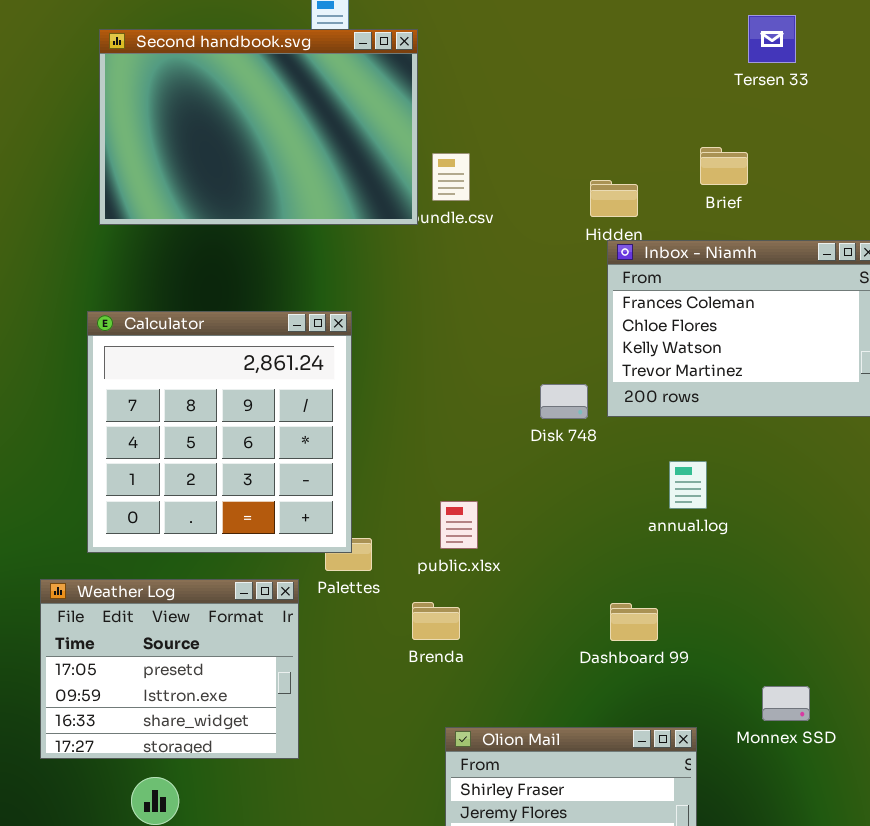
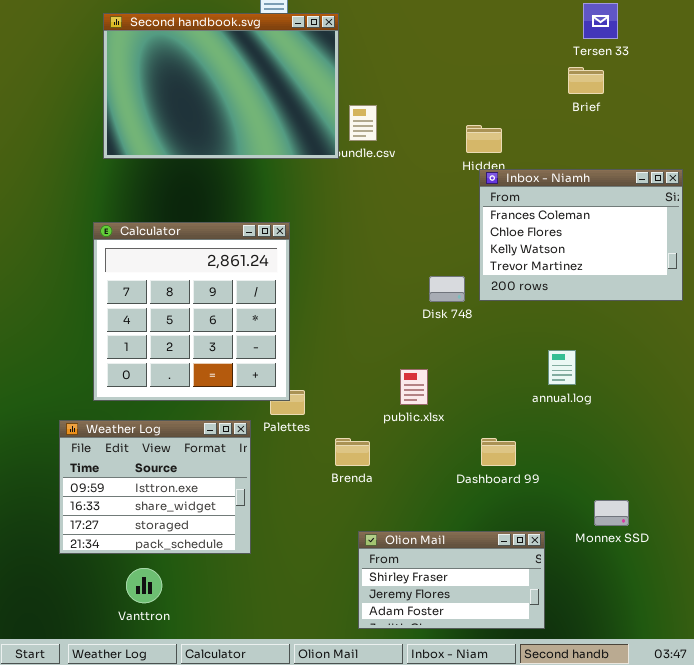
Brief: [700,147,748,185] -> [568,67,604,94], moved
annual.log: [669,461,707,509] -> [548,350,576,385], moved
public.xlsx: [440,501,478,549] -> [400,369,428,405], moved
Weather Log: [40,579,299,759] -> [59,420,251,554], scrolled down 1 row

